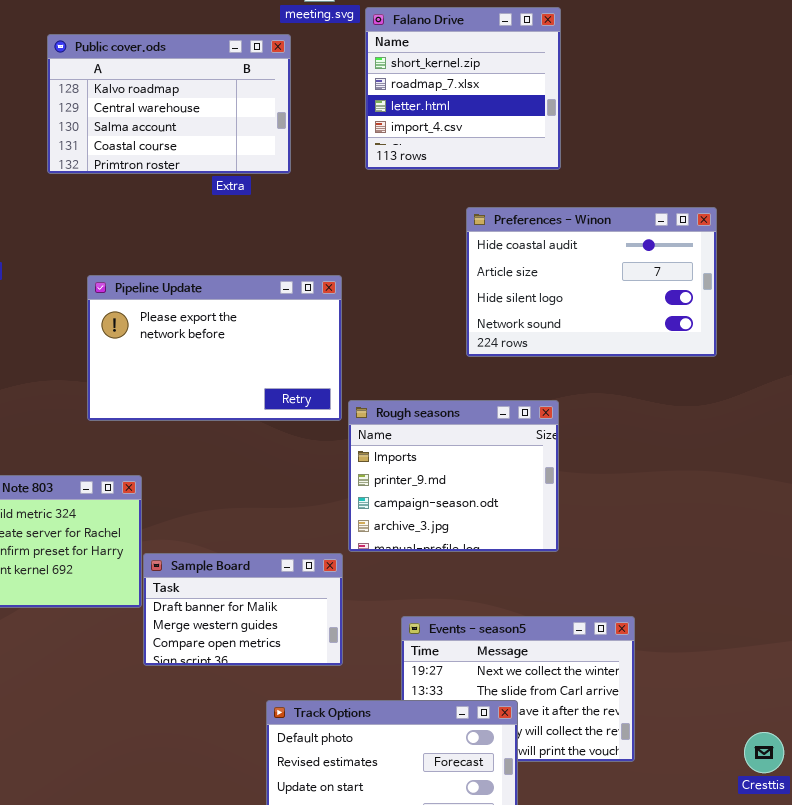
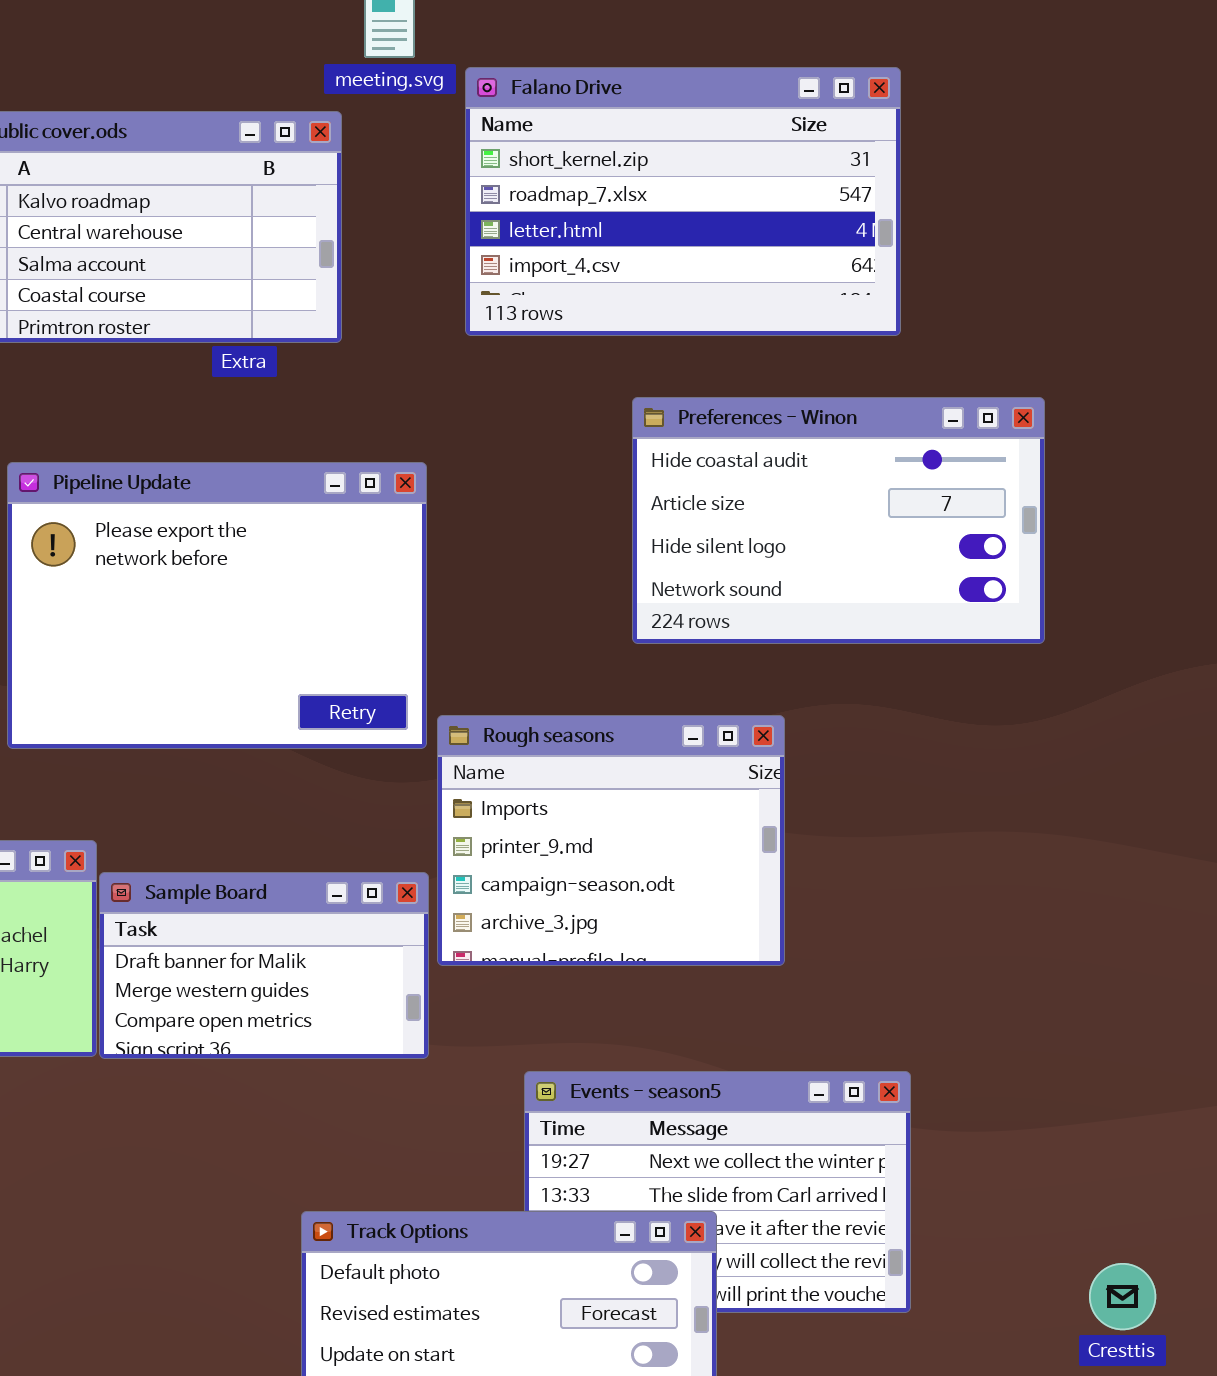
Falano Drive: [365,7,561,170] -> [465,67,901,336], resized
Pipeline Update: [87,275,342,421] -> [7,462,427,749], resized
Sample Board: [143,553,343,666] -> [99,872,429,1059], moved

